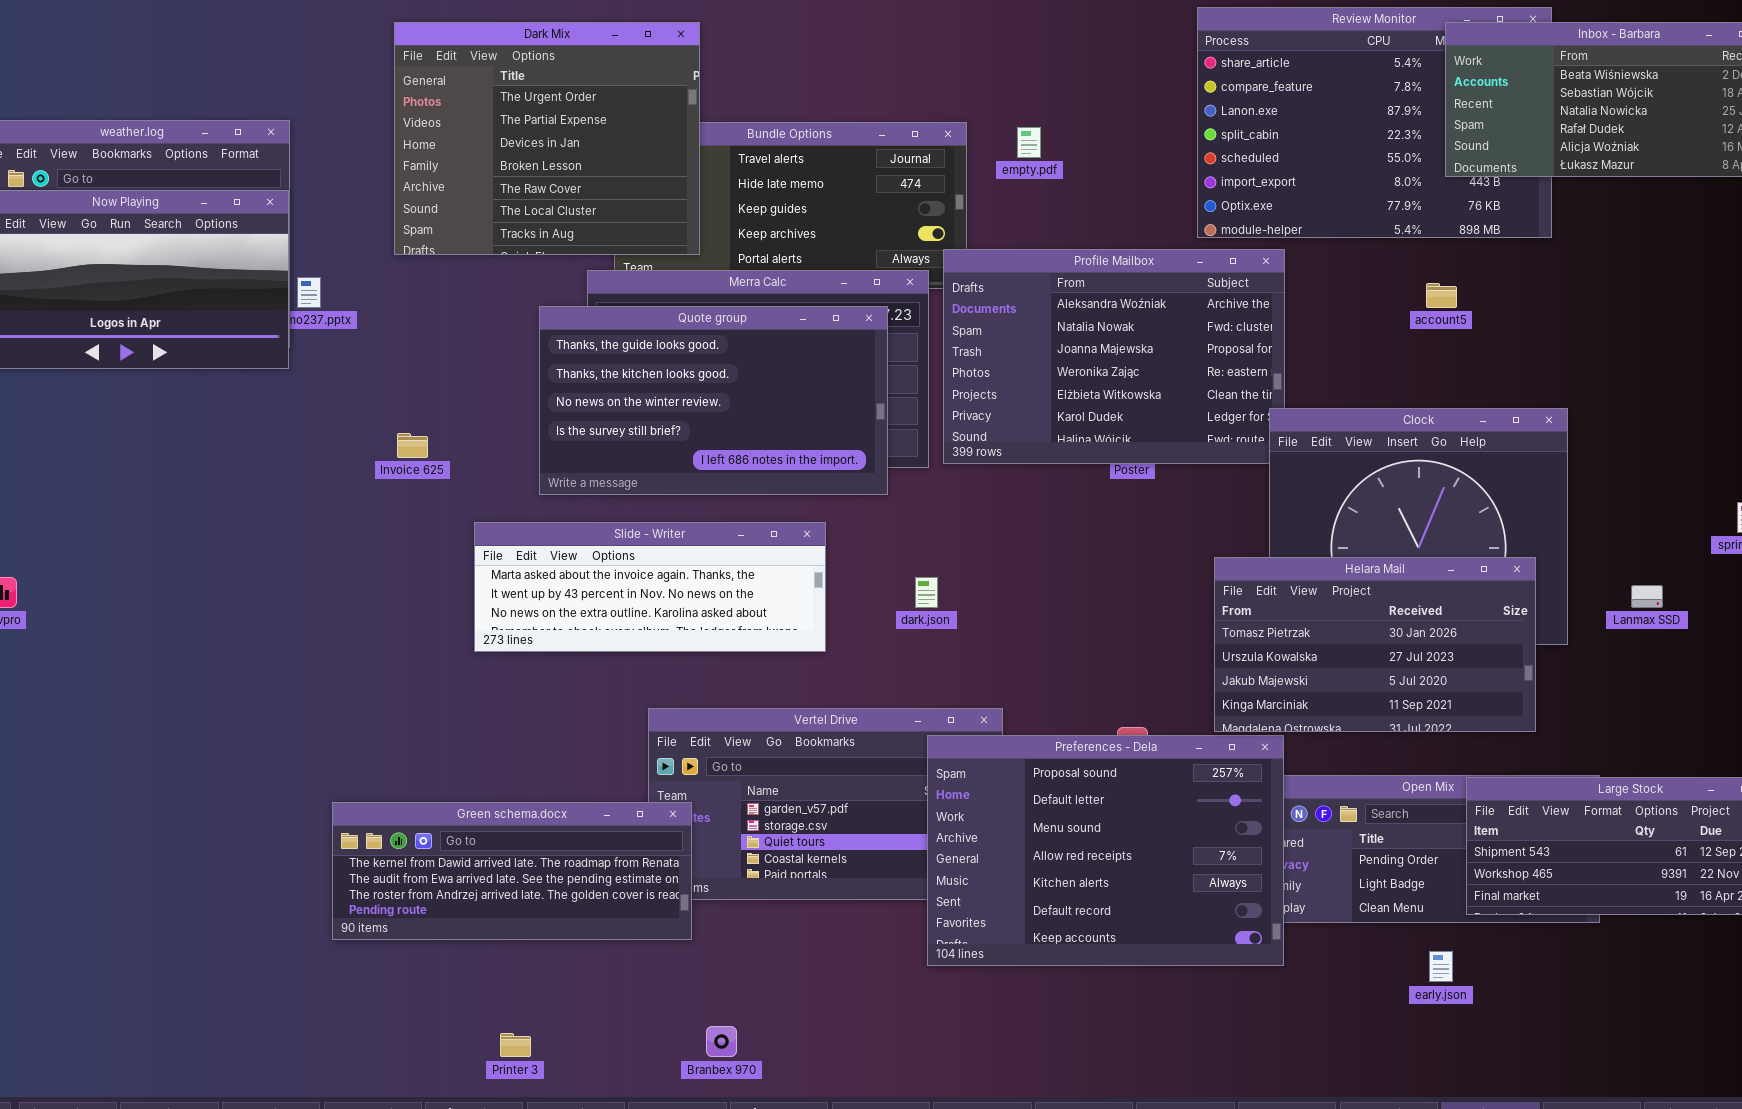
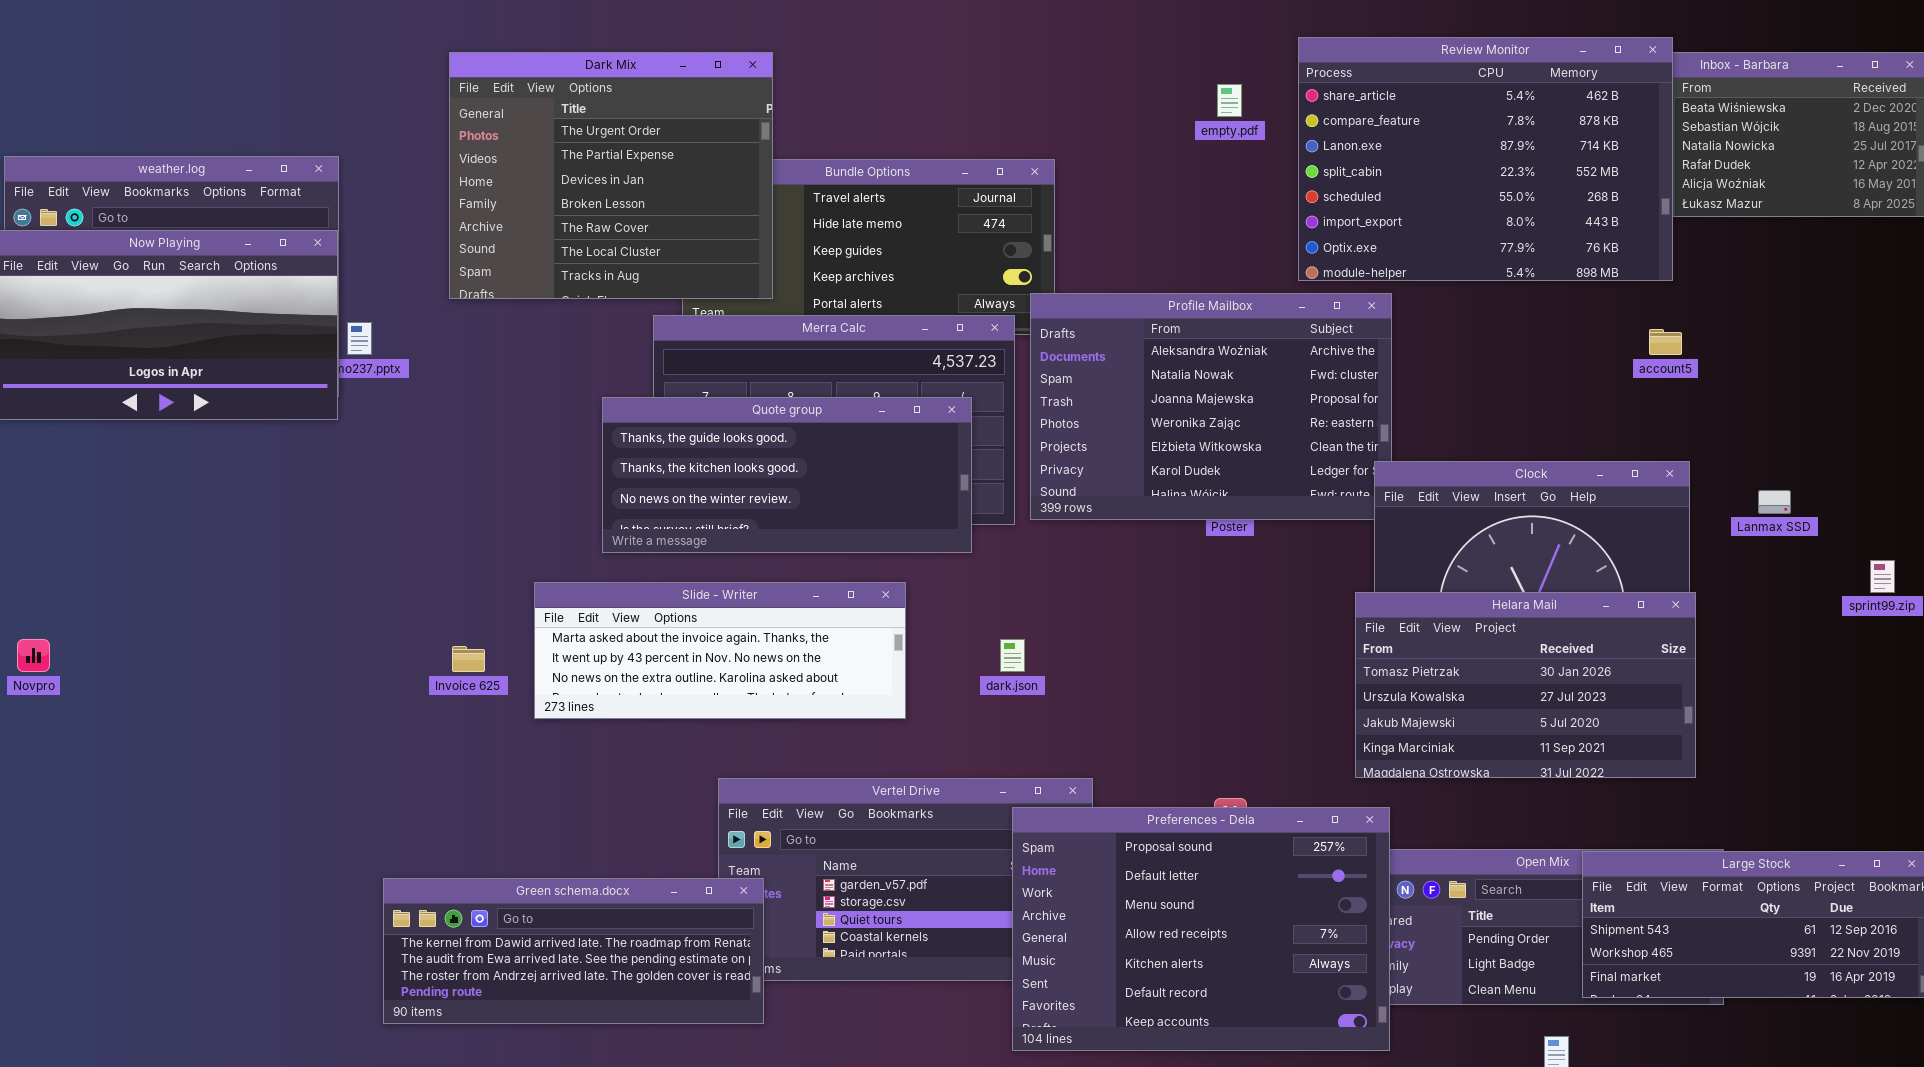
Review Monitor: [1197,7,1552,238] -> [1298,37,1673,281], raised
empty.pdf: [1017,127,1041,158] -> [1217,84,1242,117], moved
account5: [1426,283,1457,308] -> [1649,329,1682,355], moved
Quote group: [539,306,888,495] -> [602,397,972,553], resized
Invoice 625: [397,433,428,458] -> [452,646,485,672], moved
Helara Mail: [1214,557,1536,732] -> [1355,592,1696,778], moved
Lanmax SSD: [1631,585,1663,608] -> [1758,490,1791,514], moved

